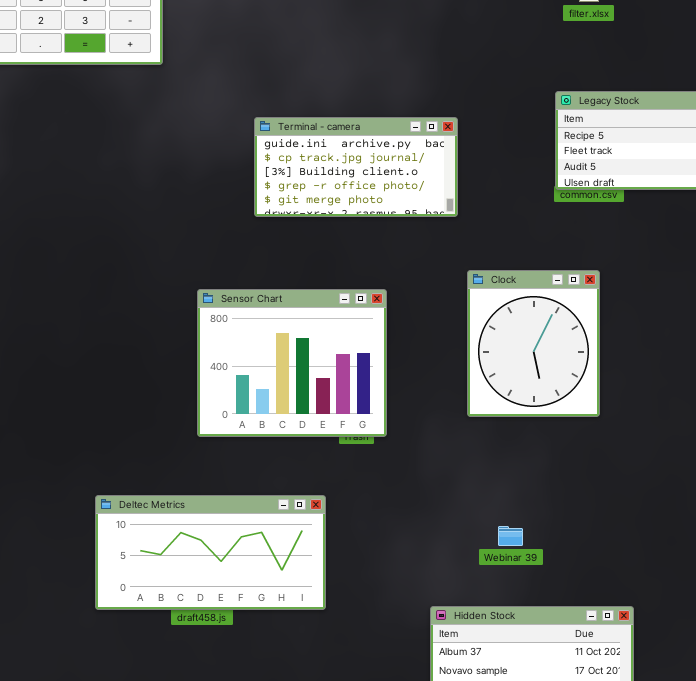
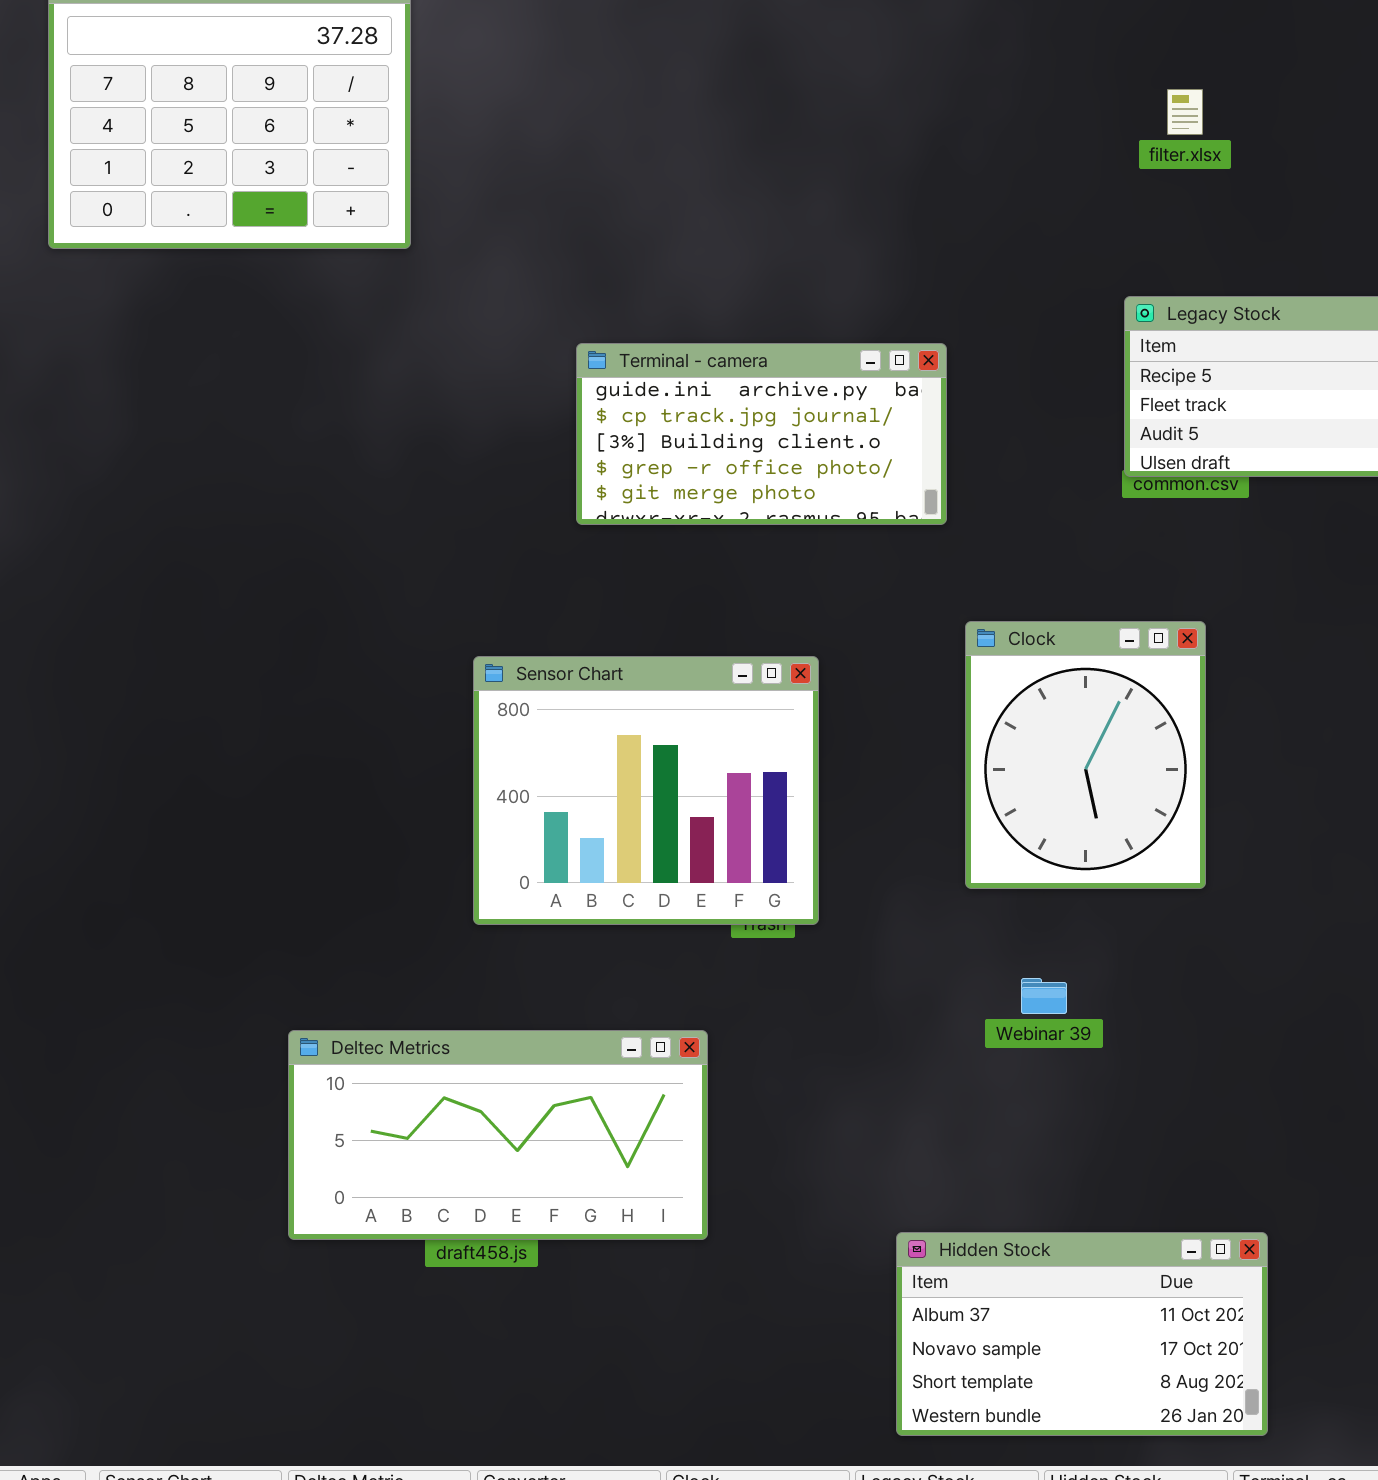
Webinar 39: [498,526,523,546] -> [1021,978,1067,1014], moved

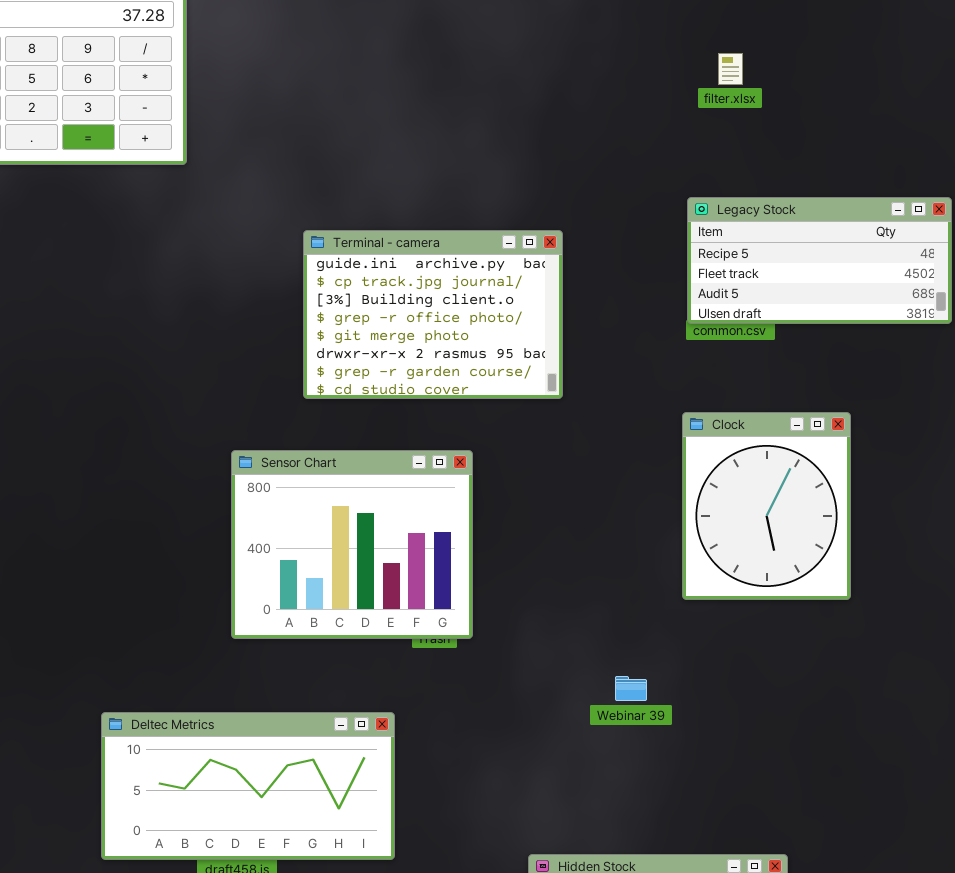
Terminal - camera: [576,343,947,525] -> [303,230,563,399], resized
Clock: [965,621,1206,889] -> [682,412,851,600], moved

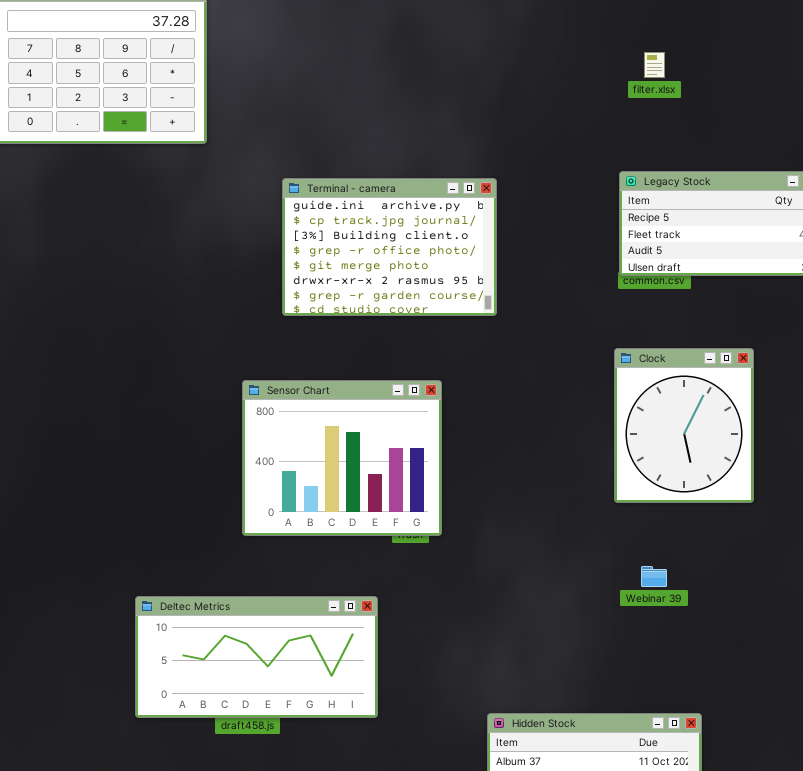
Terminal - camera: [303,230,563,399] -> [282,178,497,316], moved
Webinar 39: [615,676,647,701] -> [641,566,667,587], moved

